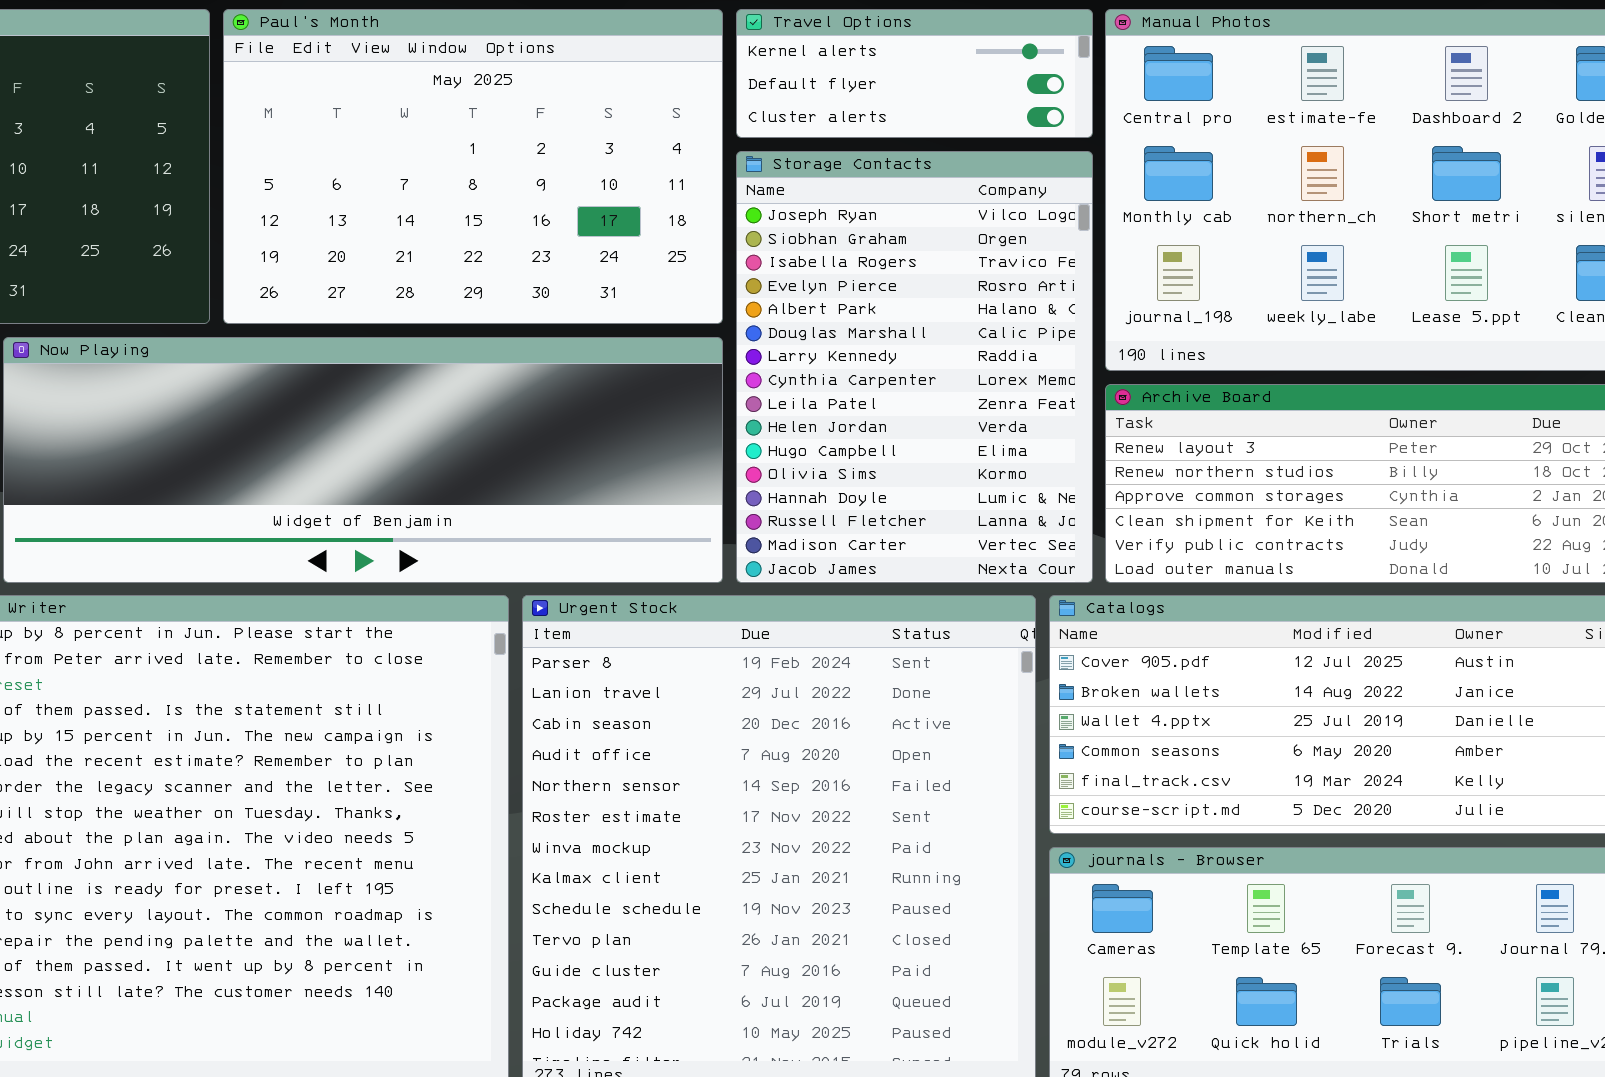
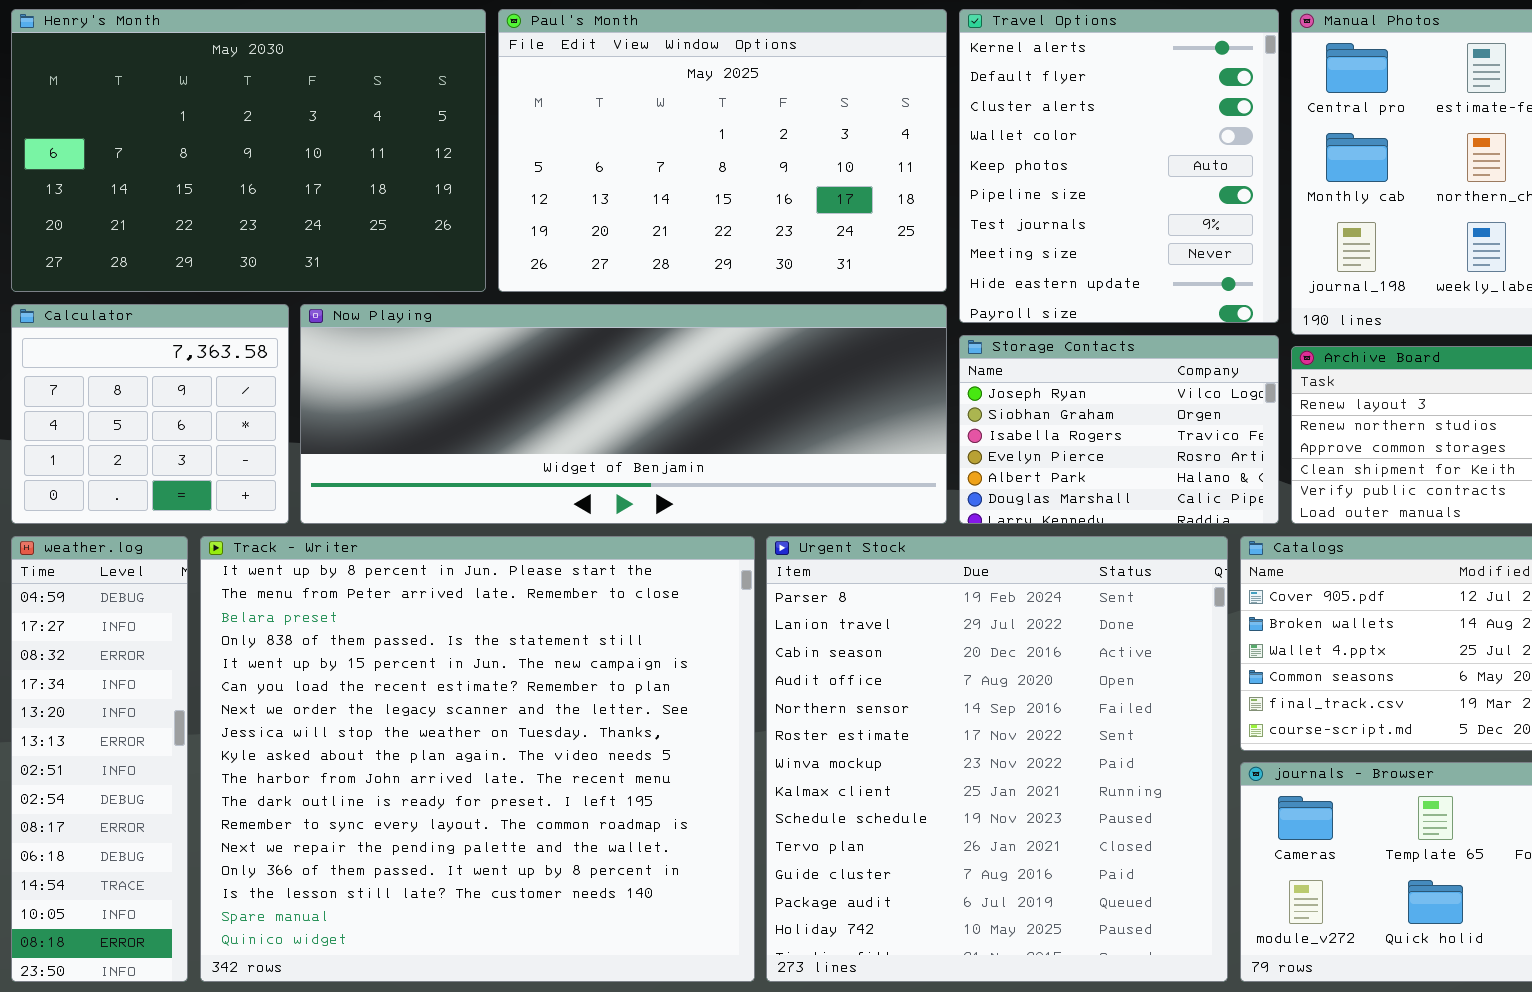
Travel Options: [736,9,1093,138] -> [959,9,1279,323], resized
Storage Contacts: [736,151,1093,583] -> [959,335,1279,524], resized

